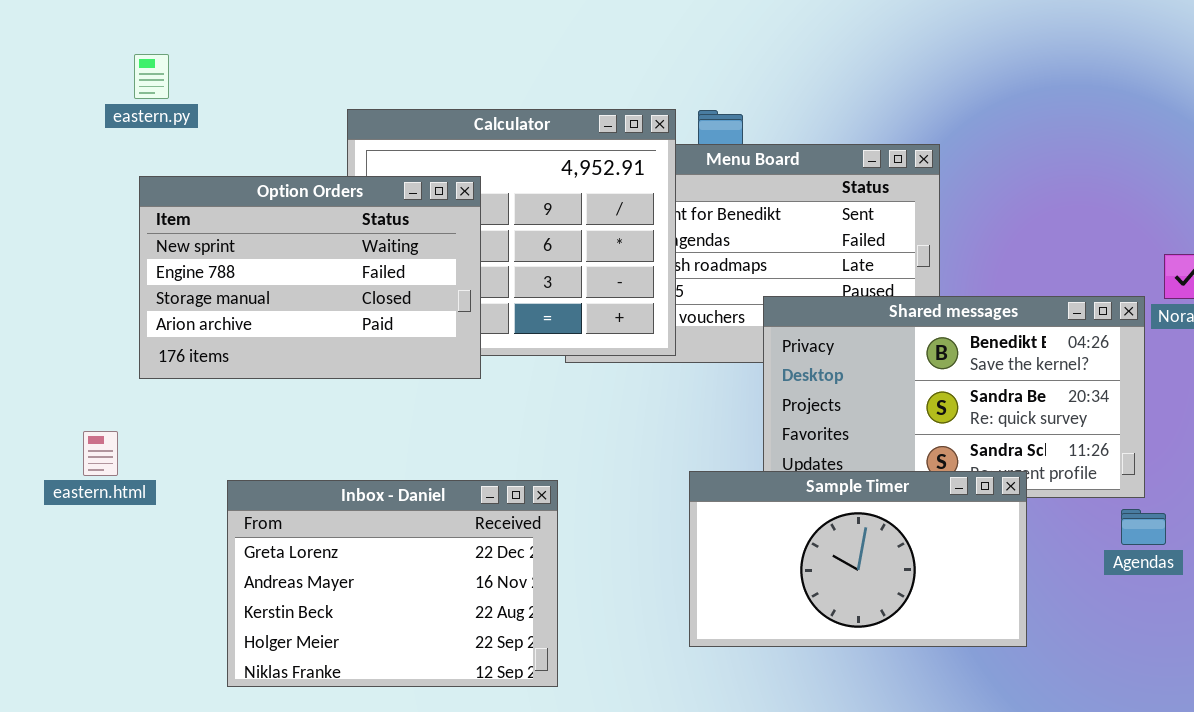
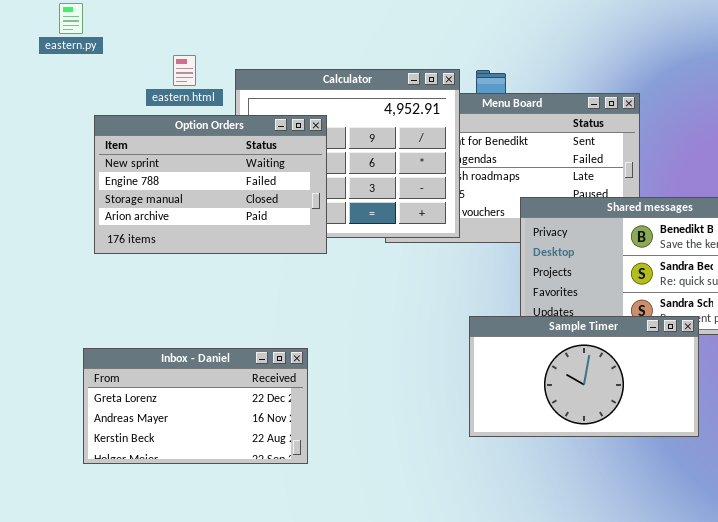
eastern.py: [134,54,169,99] -> [59,3,83,34], moved
eastern.html: [83,431,118,476] -> [173,55,196,86], moved
Inbox - Daniel: [227,480,558,687] -> [83,348,308,464], moved, resized

